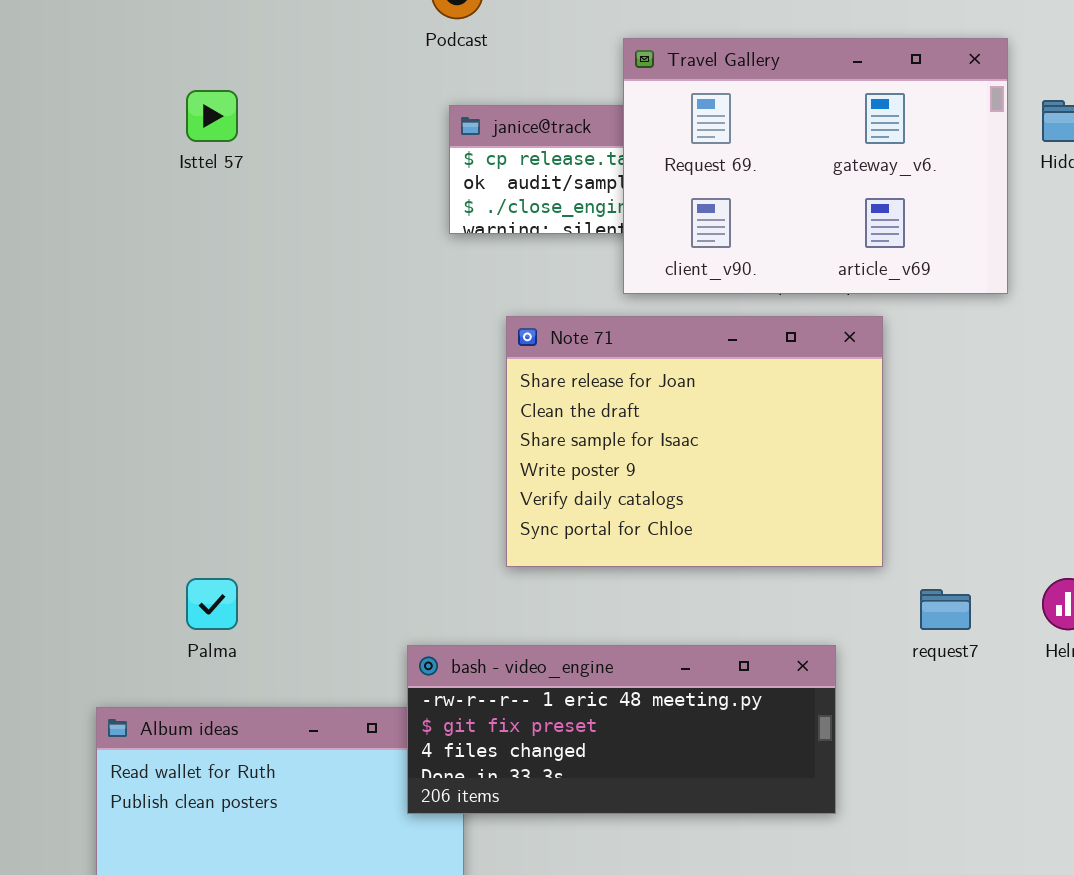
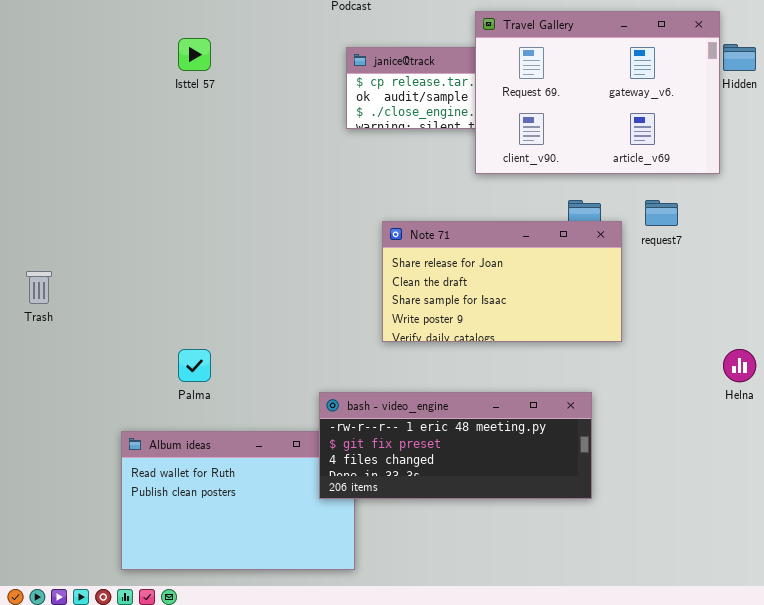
Travel Gallery: [623,38,1008,294] -> [475,11,720,174], moved
Note 71: [506,316,883,567] -> [382,221,622,342], resized
request7: [920,589,971,630] -> [645,200,678,226], moved

